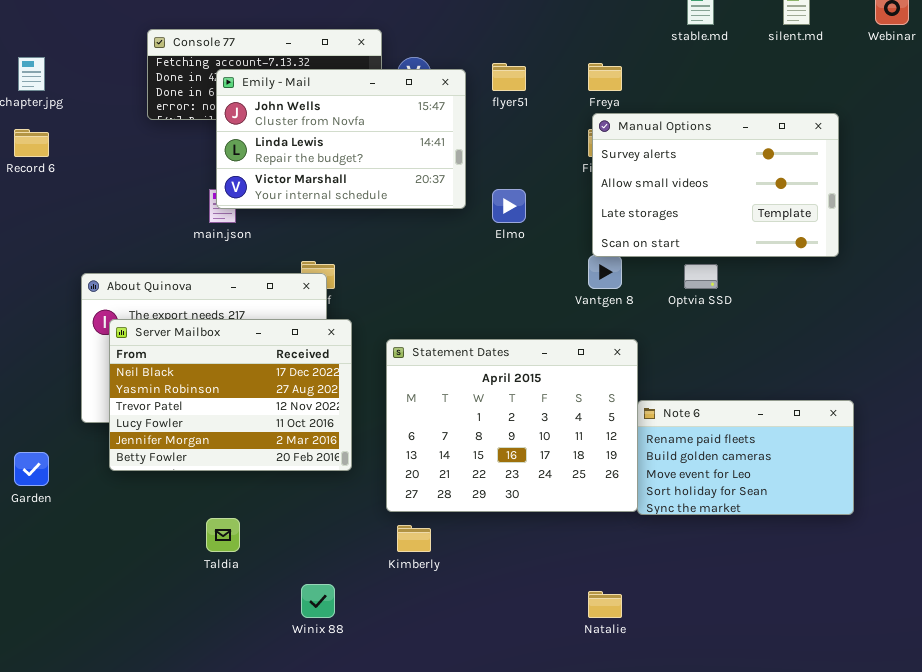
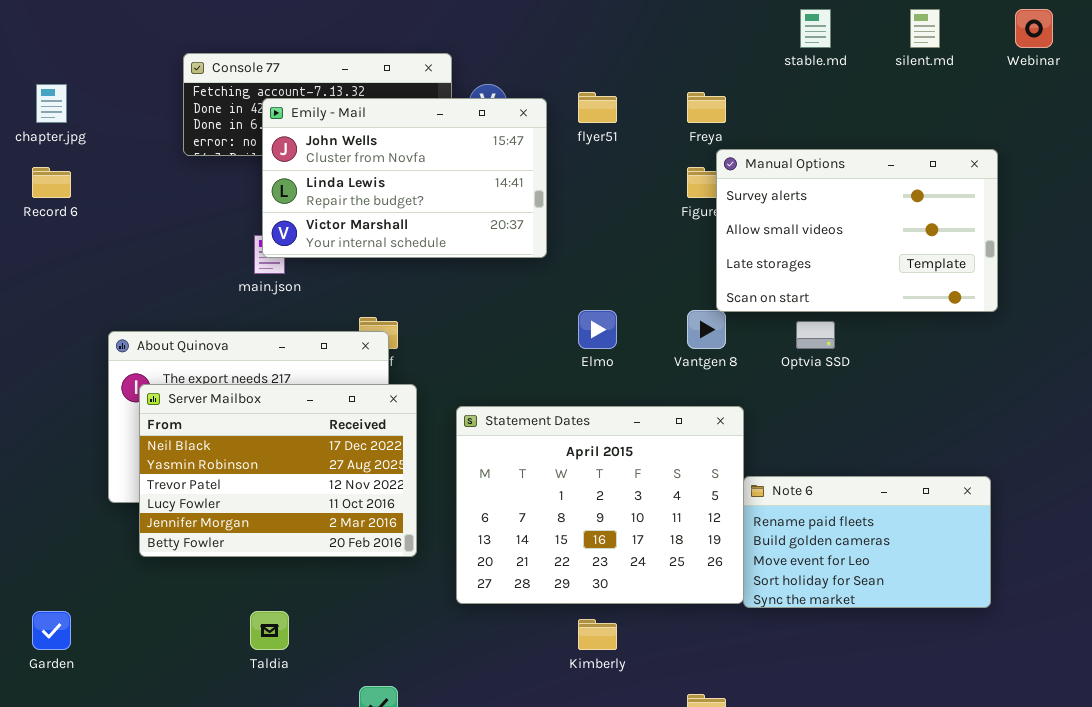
Manual Options: [592,113,839,257] -> [716,149,998,312], moved
Elmo: [492,189,526,223] -> [578,310,617,349], moved
Garden: [14,452,49,486] -> [32,611,71,650], moved
Kimberly: [397,525,431,552] -> [578,619,617,650], moved

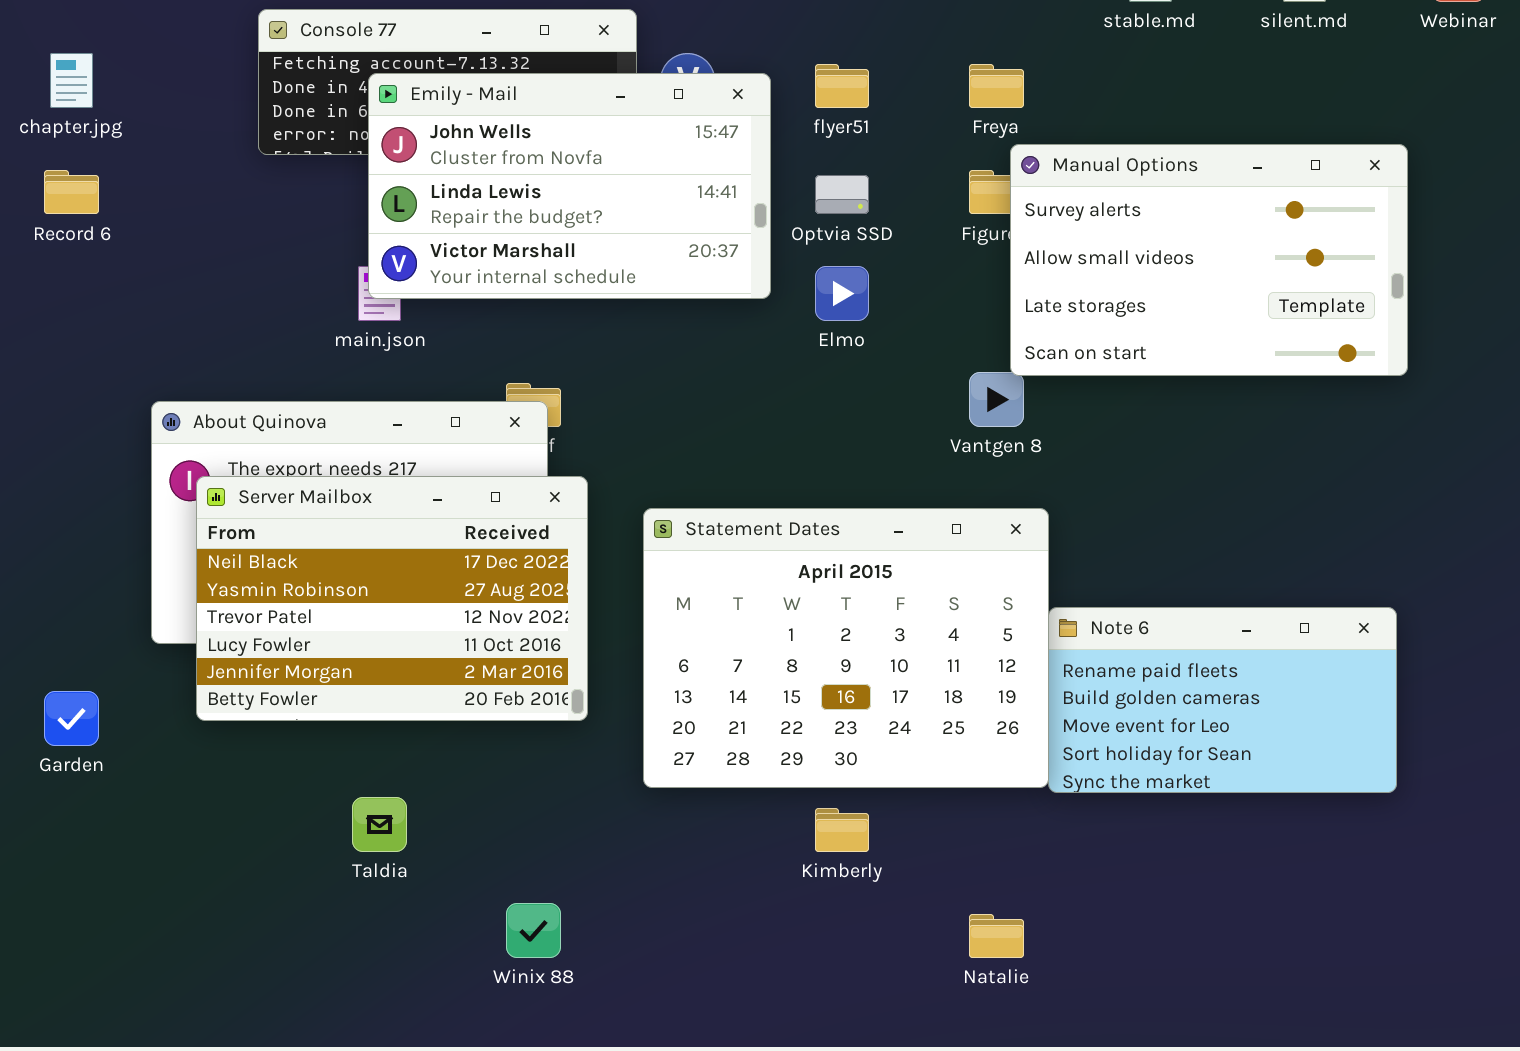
Elmo: [578,310,617,349] -> [815,266,869,321], moved
Optvia SSD: [796,321,835,349] -> [815,175,869,214], moved
Garden: [32,611,71,650] -> [44,691,99,746], moved

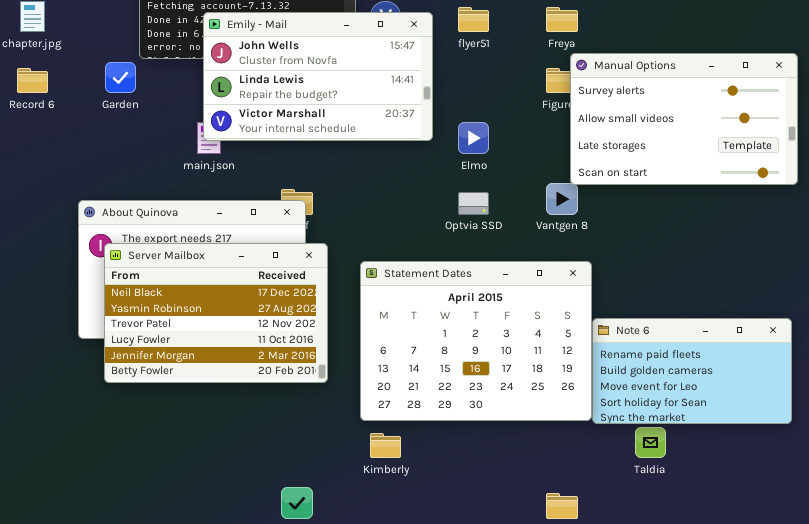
Optvia SSD: [815,175,869,214] -> [458,192,489,215], moved
Garden: [44,691,99,746] -> [105,62,136,93], moved
Taldia: [352,797,407,852] -> [635,427,666,458], moved
Kimberly: [815,808,869,852] -> [370,433,401,458], moved

